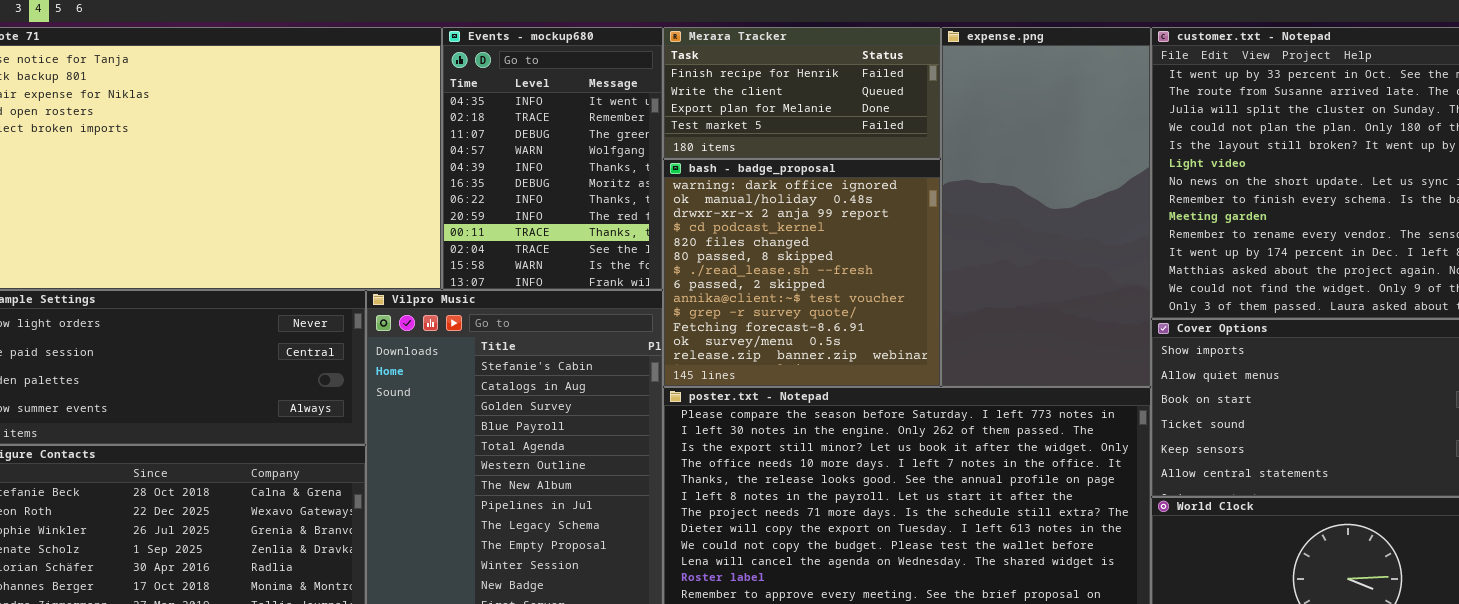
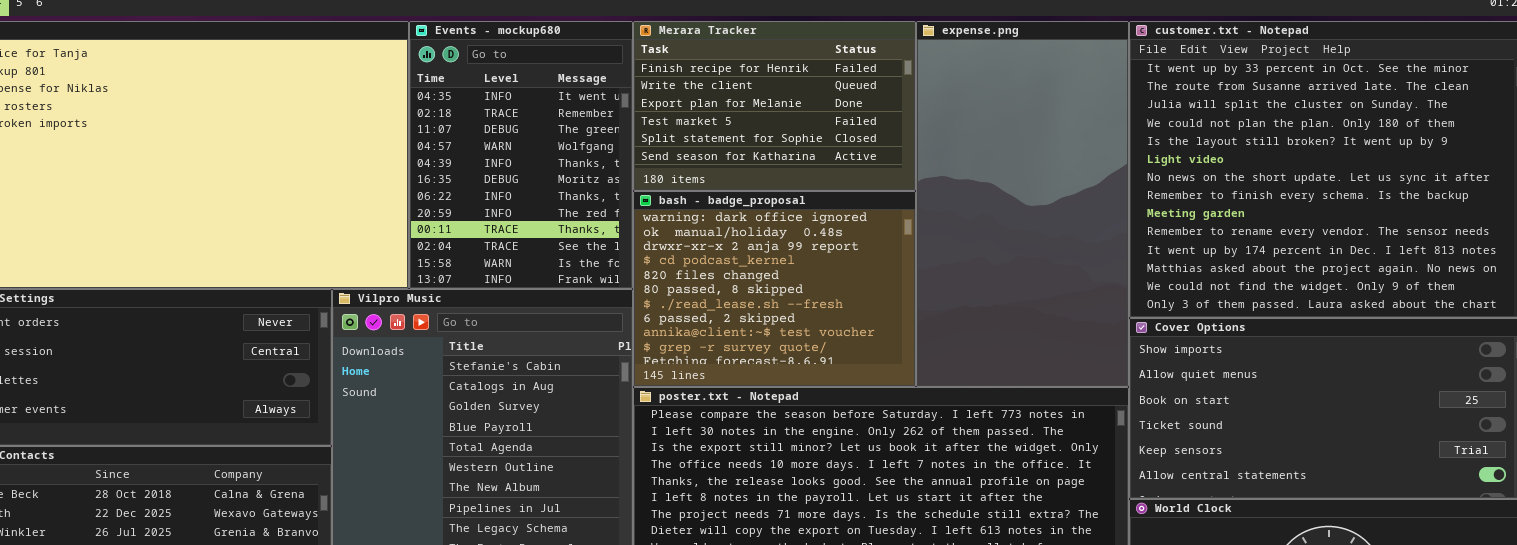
Merara Tracker: [663,27,941,159] -> [633,21,916,191], resized
bash - badge_proposal: [663,159,941,387] -> [633,191,916,387], resized

